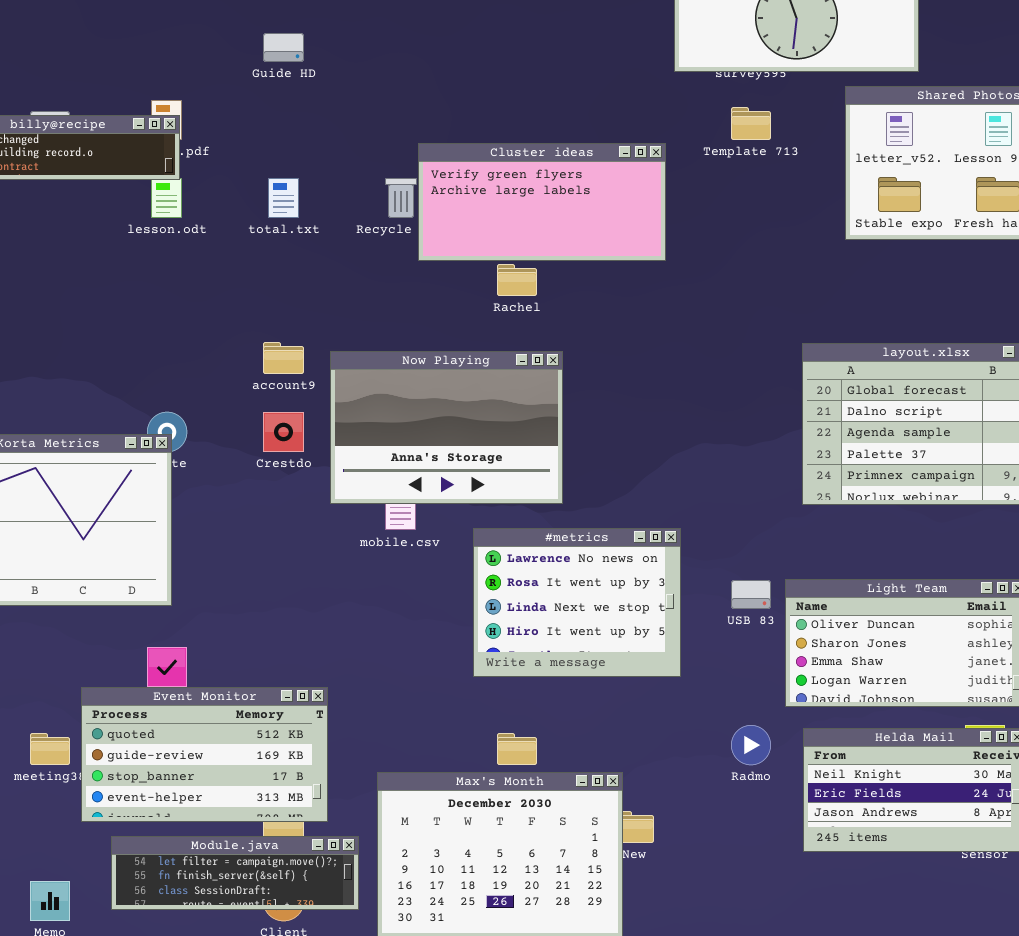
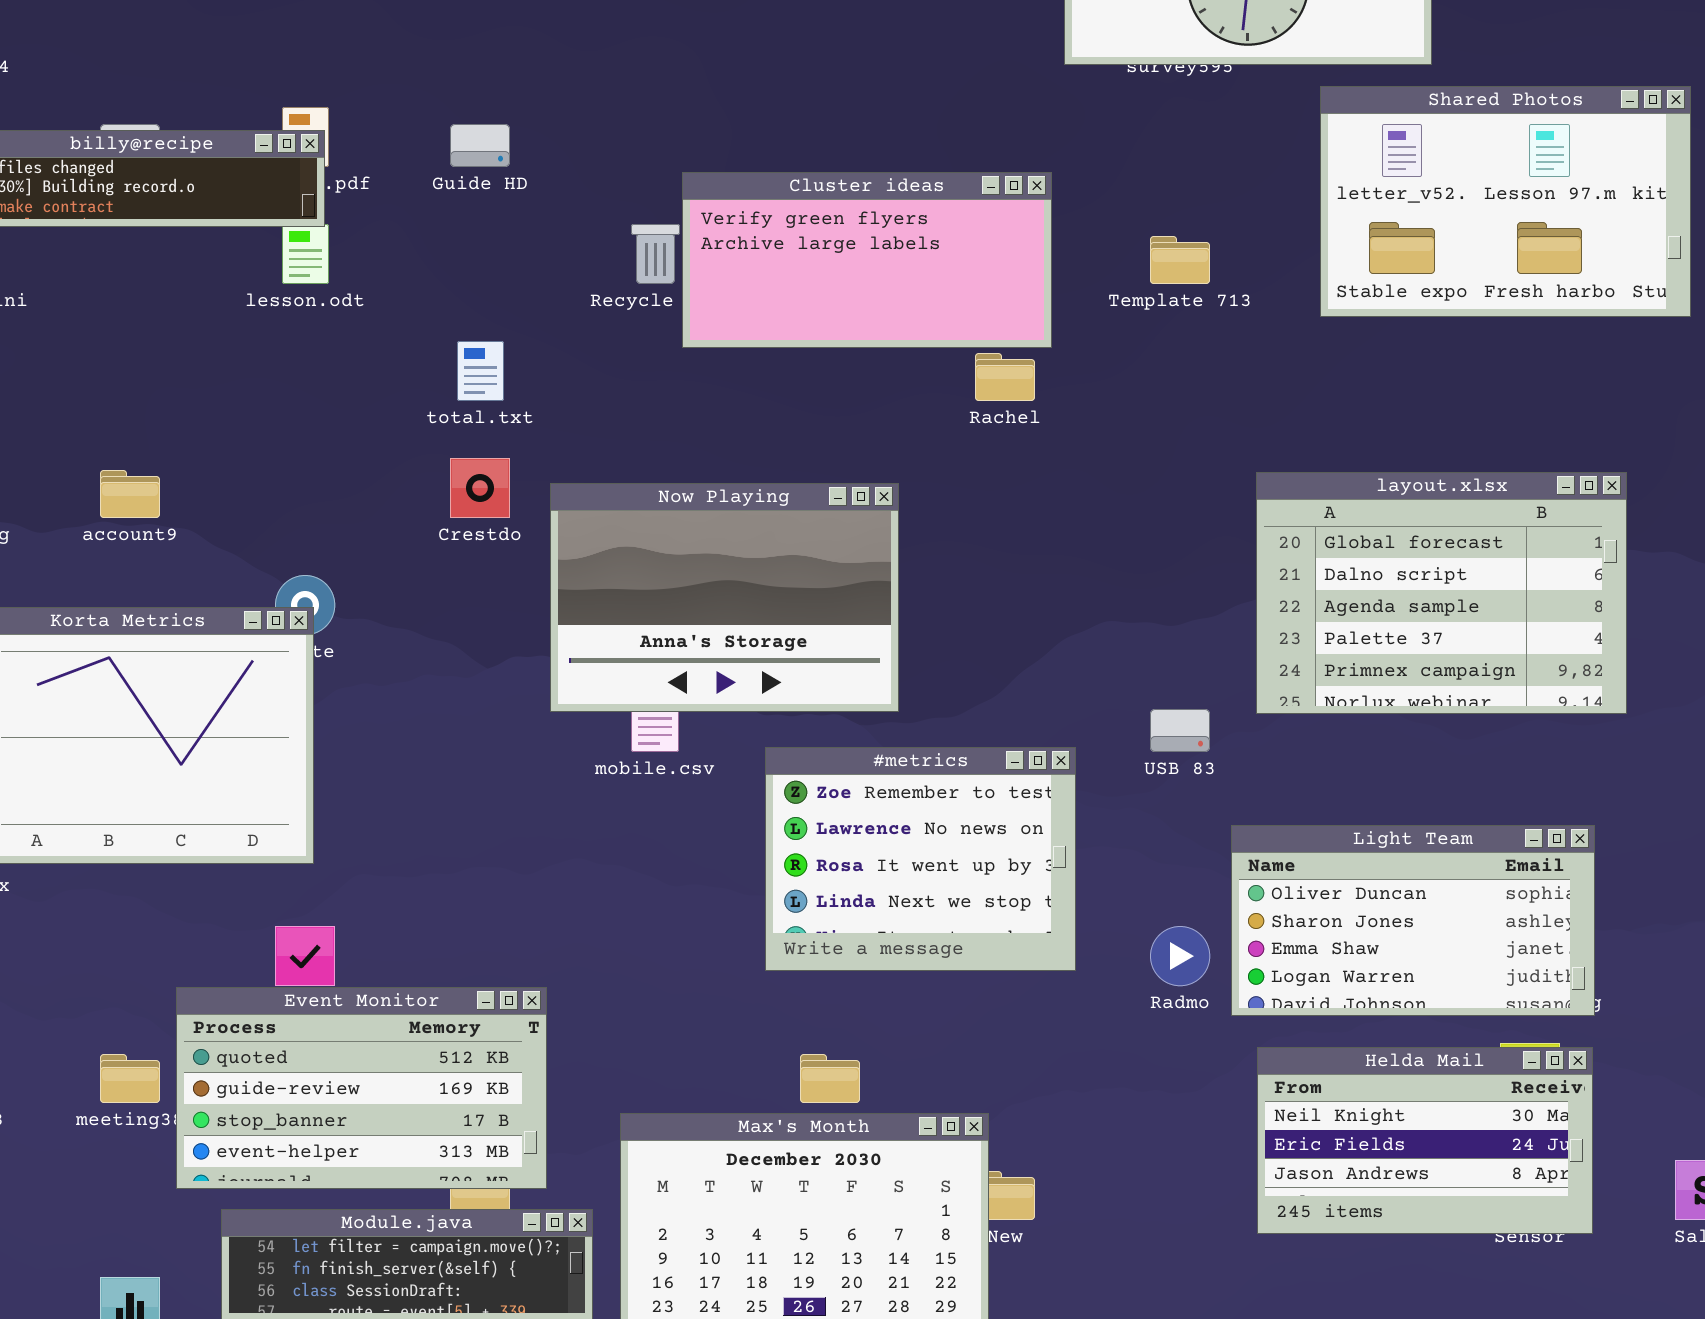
Guide HD: [263,33,304,62] -> [450,124,510,167], moved
Template 713: [731,107,771,140] -> [1150,236,1210,284], moved
total.txt: [268,178,299,218] -> [457,341,504,401], moved
Rachel: [497,264,537,296] -> [975,353,1035,401], moved
account9: [263,342,304,374] -> [100,470,160,518], moved
Crestdo: [263,412,304,452] -> [450,458,510,518], moved
#metrics: [473,528,681,677] -> [765,747,1076,971], scrolled up 1 row
USB 83: [731,580,771,609] -> [1150,709,1210,752], moved
Radmo: [731,725,771,765] -> [1150,926,1210,986], moved

